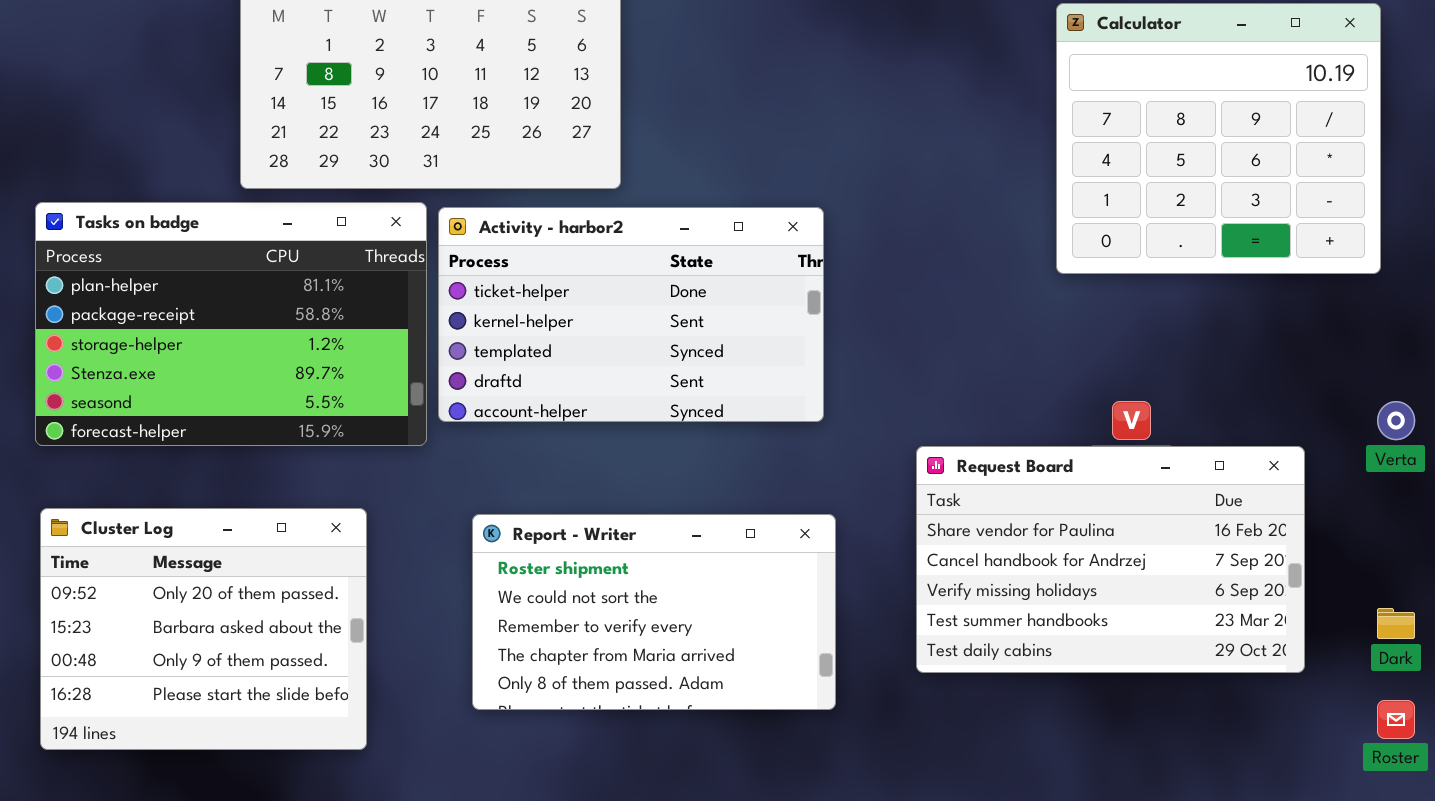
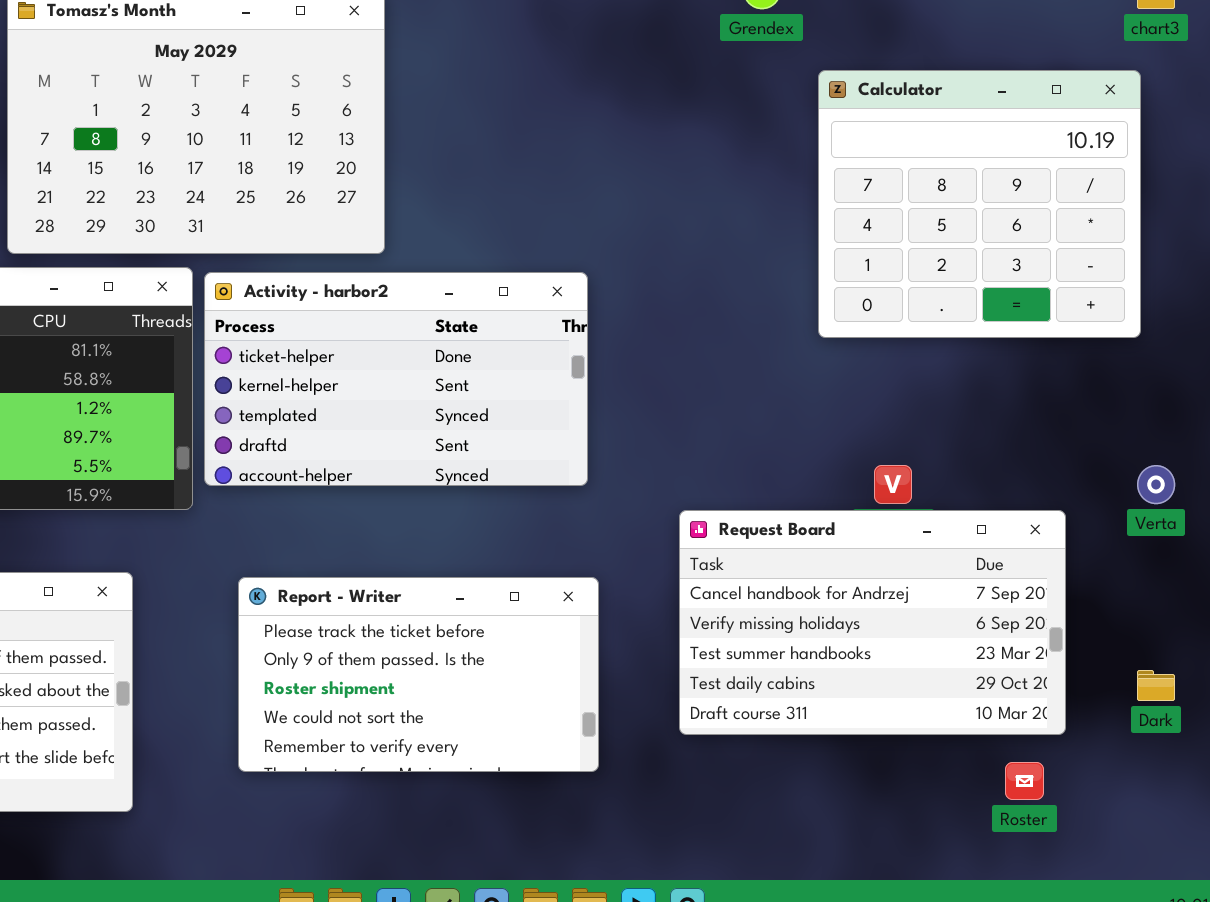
Request Board: [916,446,1305,673] -> [679,510,1066,735], scrolled down 1 row
Report - Writer: [472,514,836,710] -> [238,577,599,772], scrolled up 2 rows
Roster: [1377,700,1415,739] -> [1005,762,1044,800], moved

